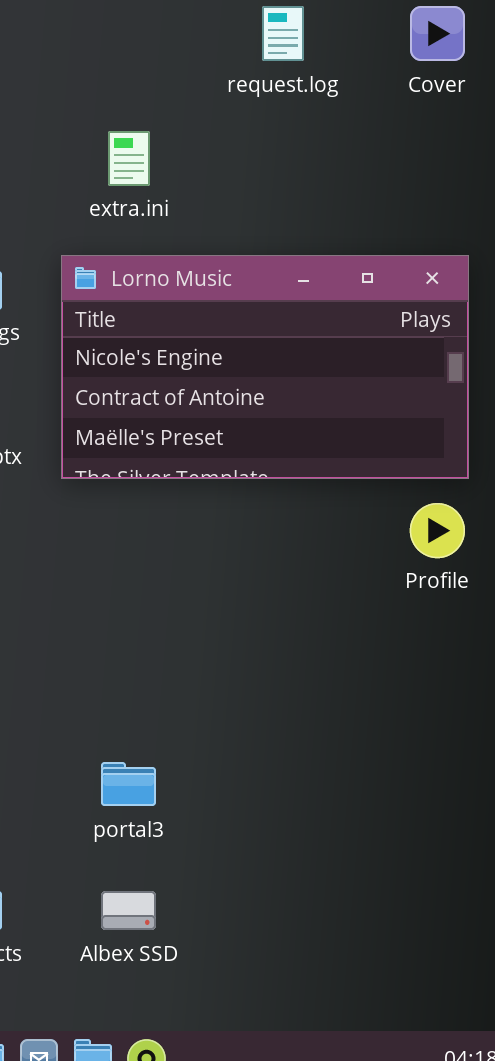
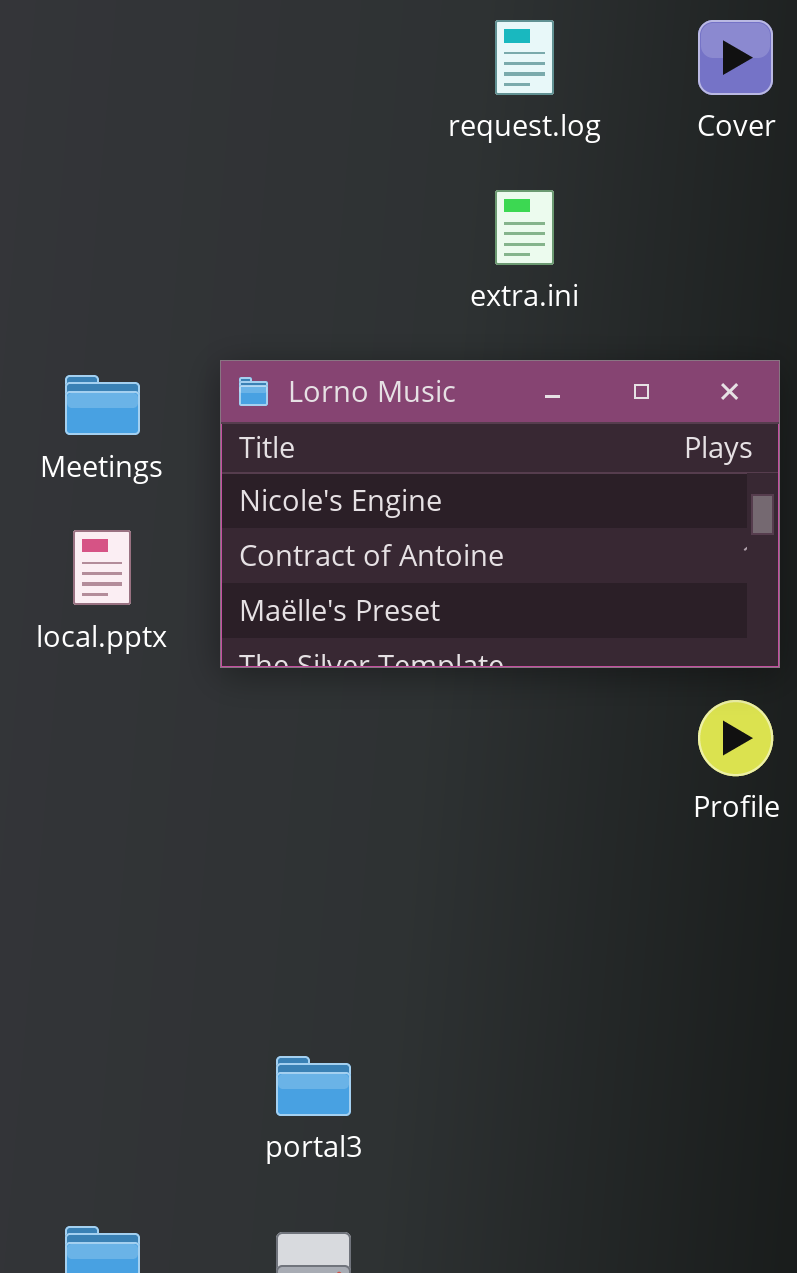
extra.ini: [108,131,150,186] -> [495,190,554,265], moved

